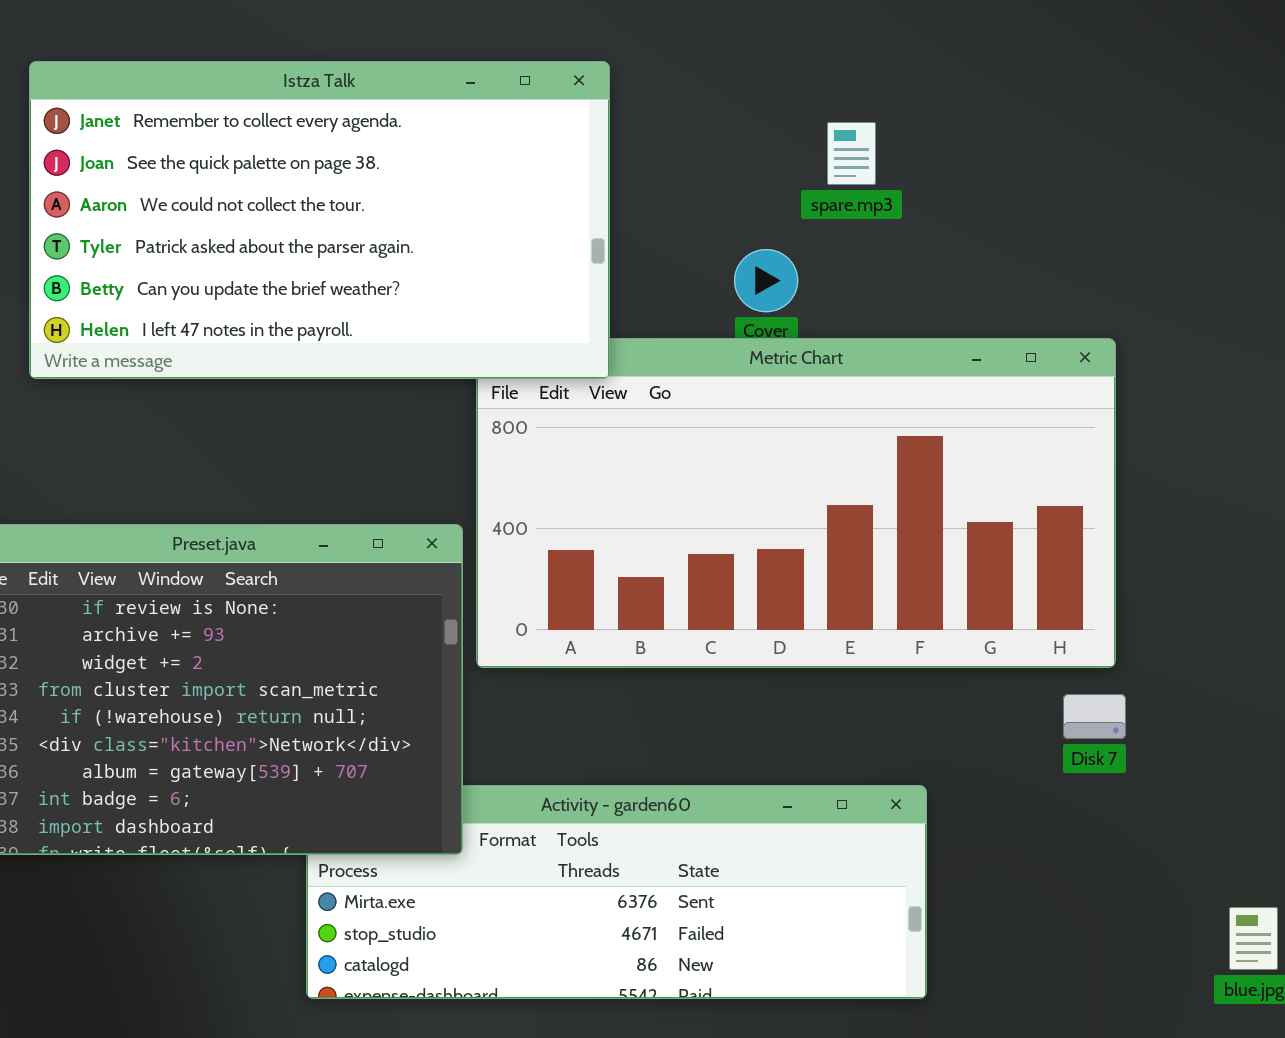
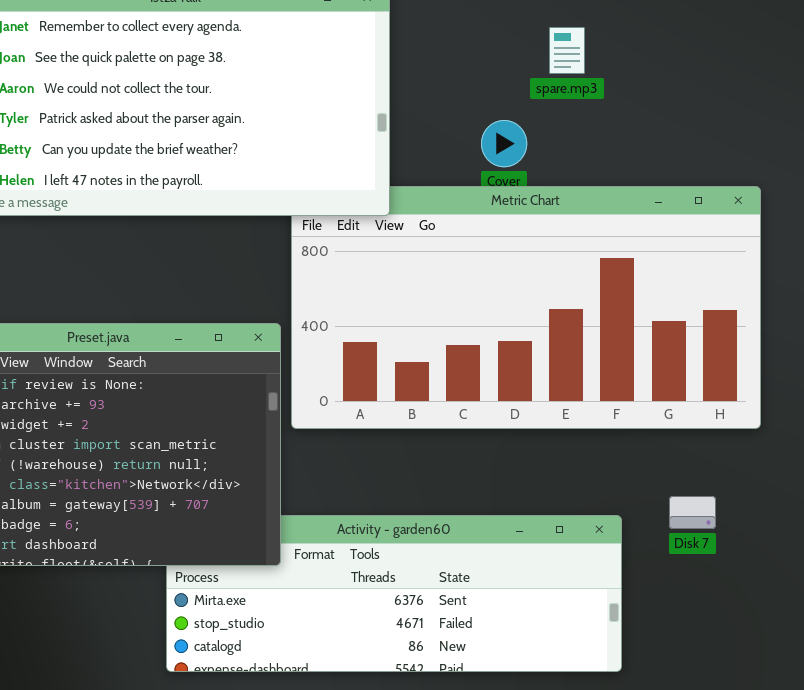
Disk 7: [1063,694,1126,739] -> [669,496,716,529], moved

